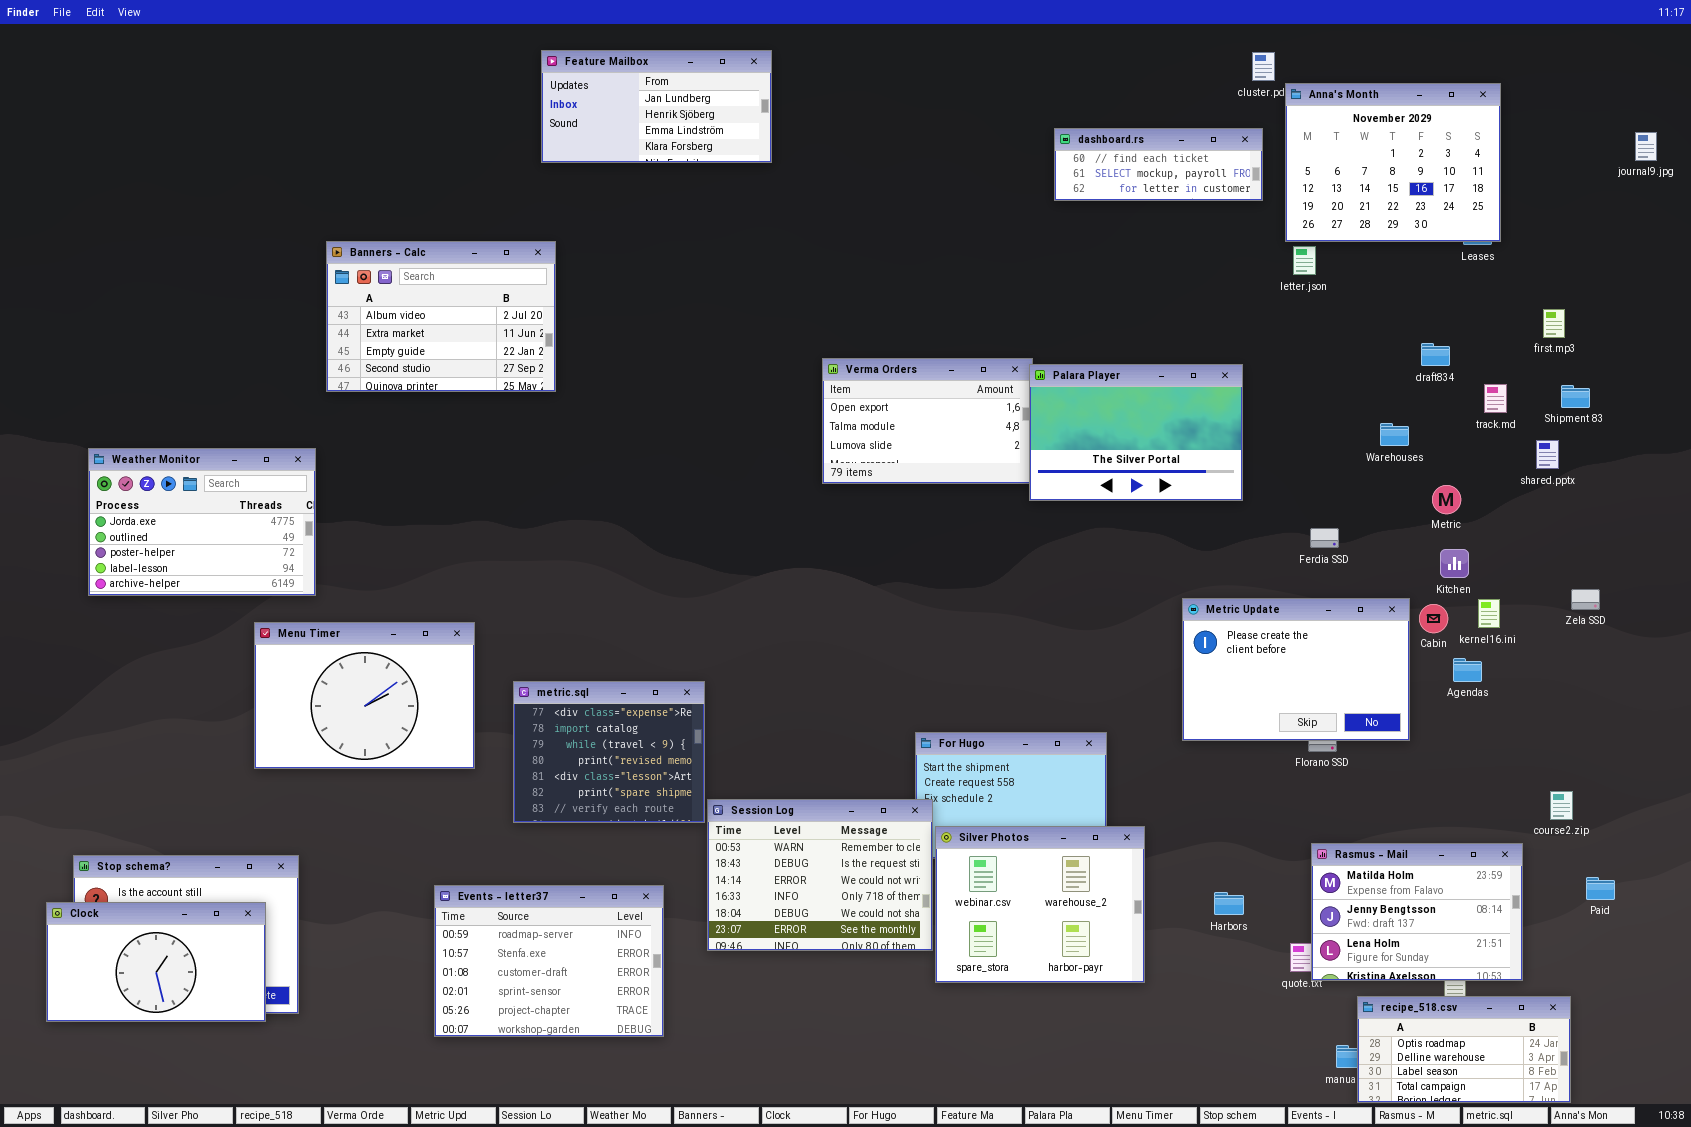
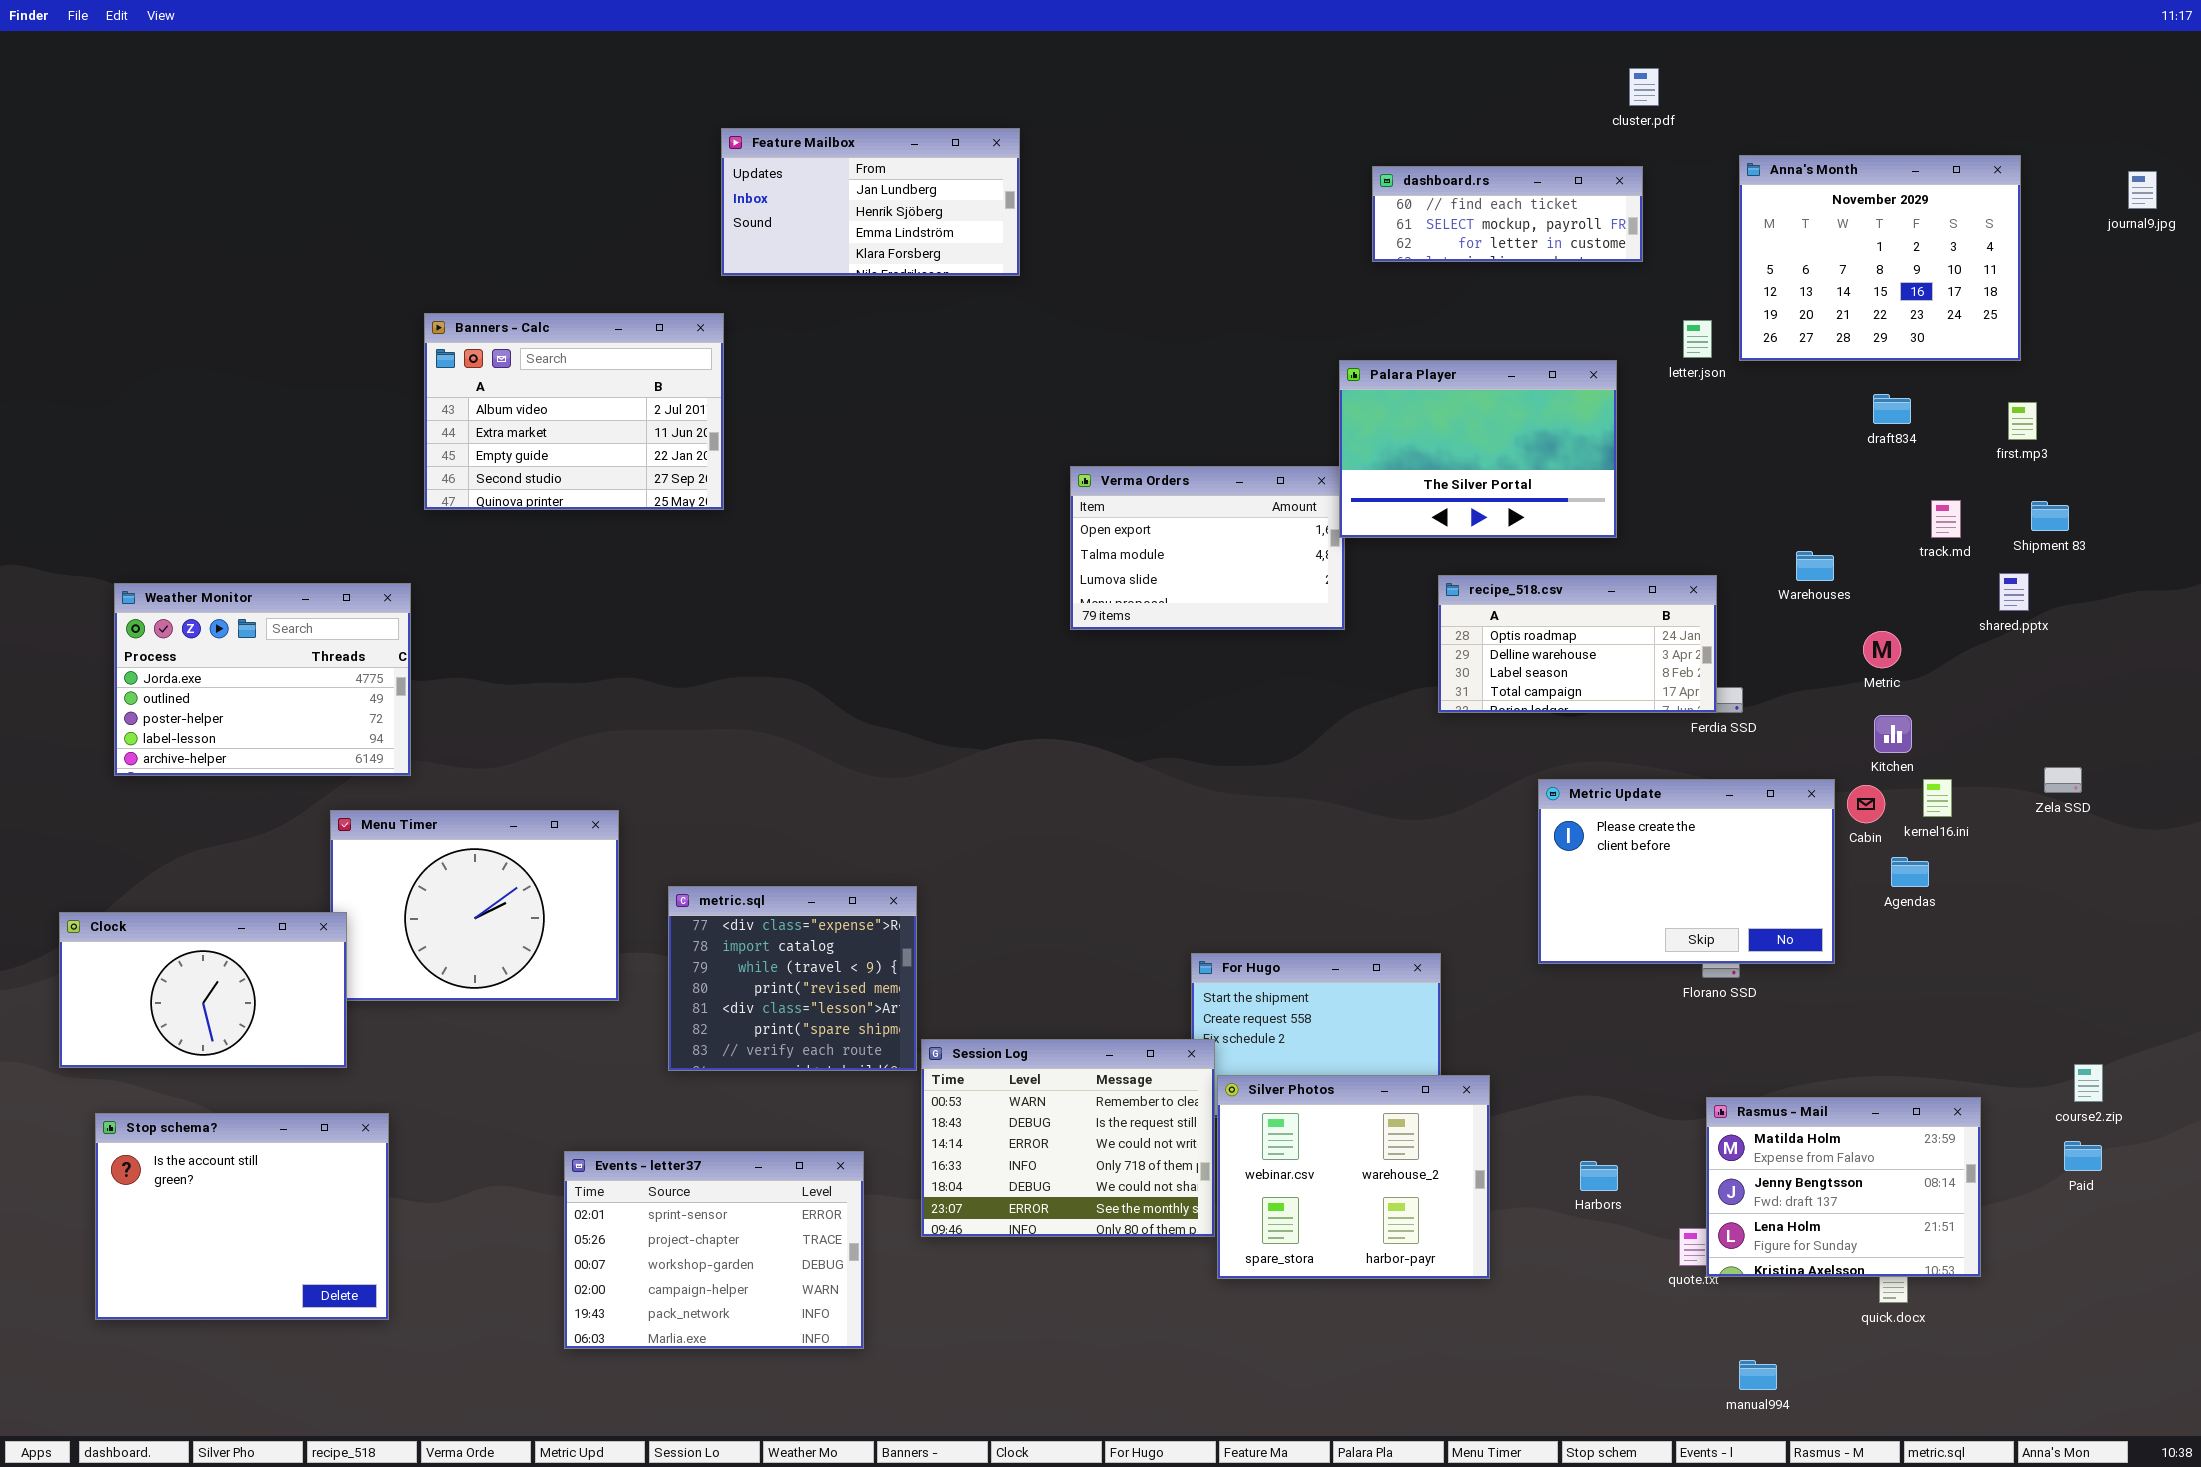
Feature Mailbox: [541,50,772,163] -> [721,128,1020,276], moved
Anna's Month: [1285,83,1501,242] -> [1739,155,2021,361], moved
draft834: [1421,343,1450,366] -> [1873,394,1911,424], moved
Palara Player: [1029,364,1243,501] -> [1339,360,1617,538], moved
course2.zip: [1550,791,1573,820] -> [2074,1064,2103,1102], moved
Events - letter37: [434,885,664,1037] -> [564,1151,864,1349], scrolled down 3 rows
Clock: [46,902,266,1022] -> [59,912,347,1068], moved
recipe_518.csv: [1357,996,1571,1103] -> [1438,575,1717,713], moved

